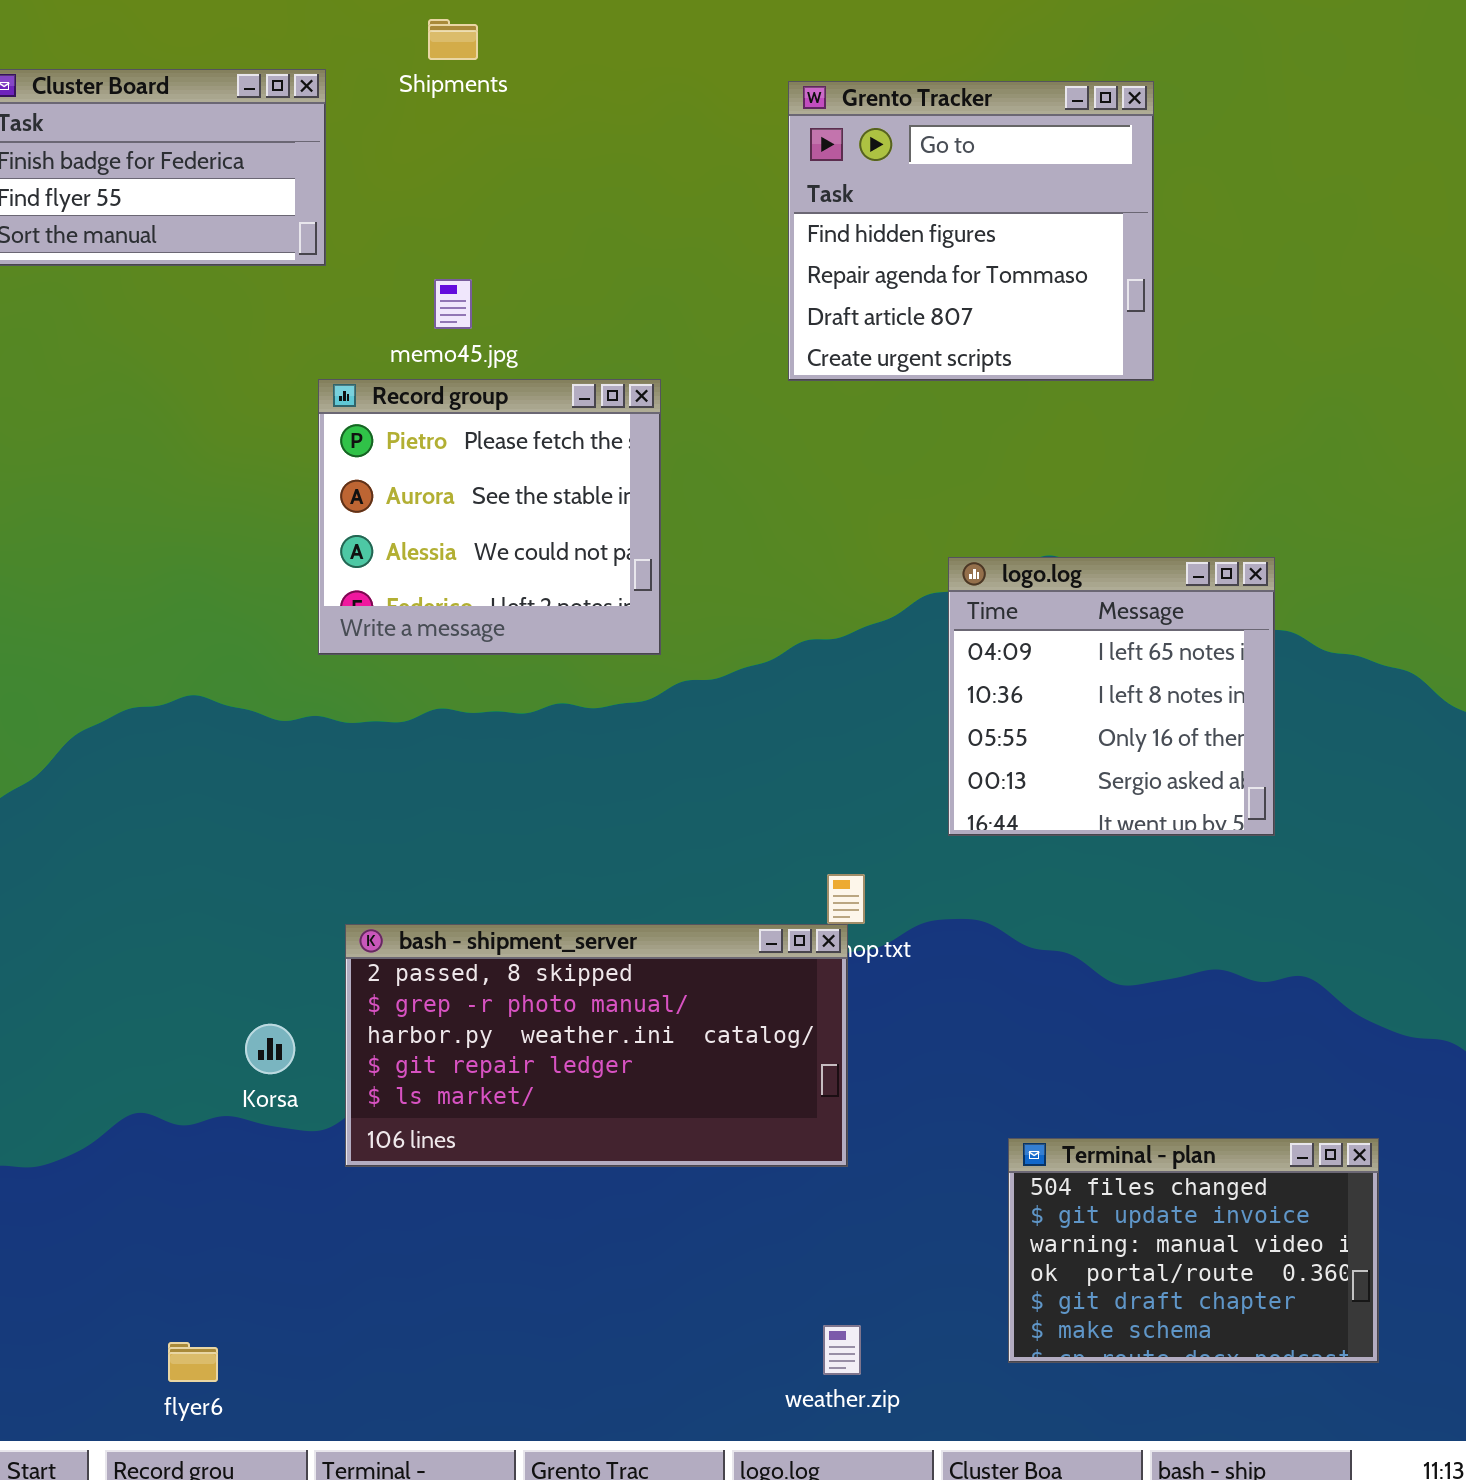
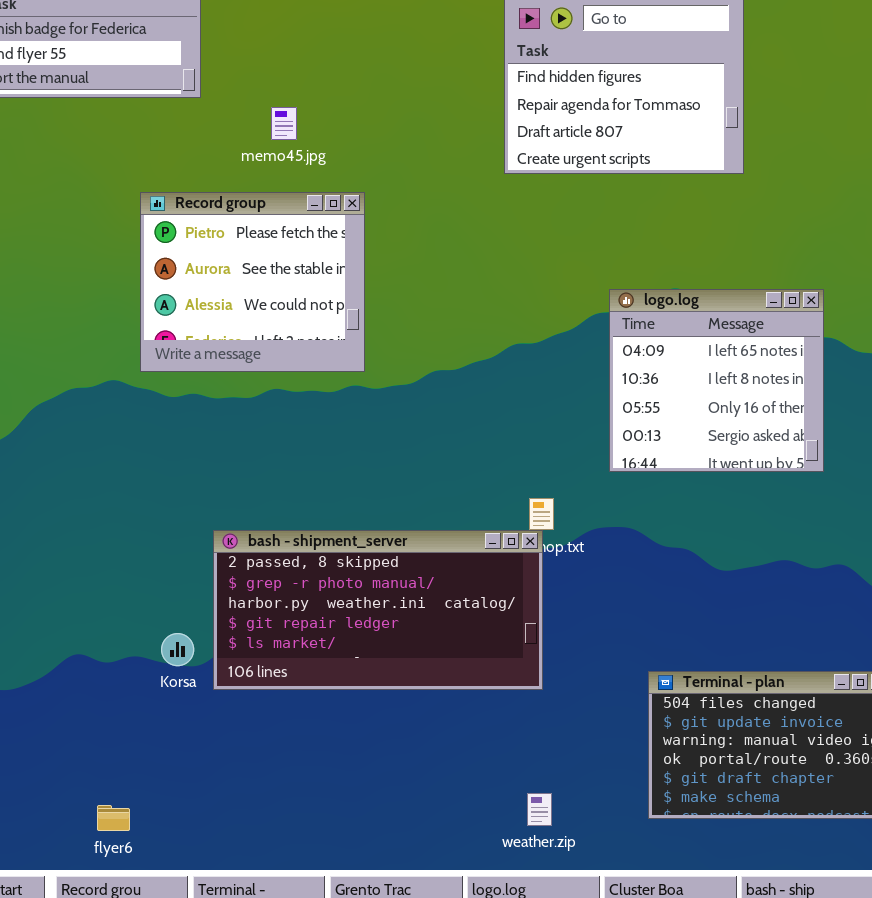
Record group: [318,379,661,655] -> [140,192,365,372], moved
Korsa: [245,1024,295,1074] -> [161,633,194,666], moved

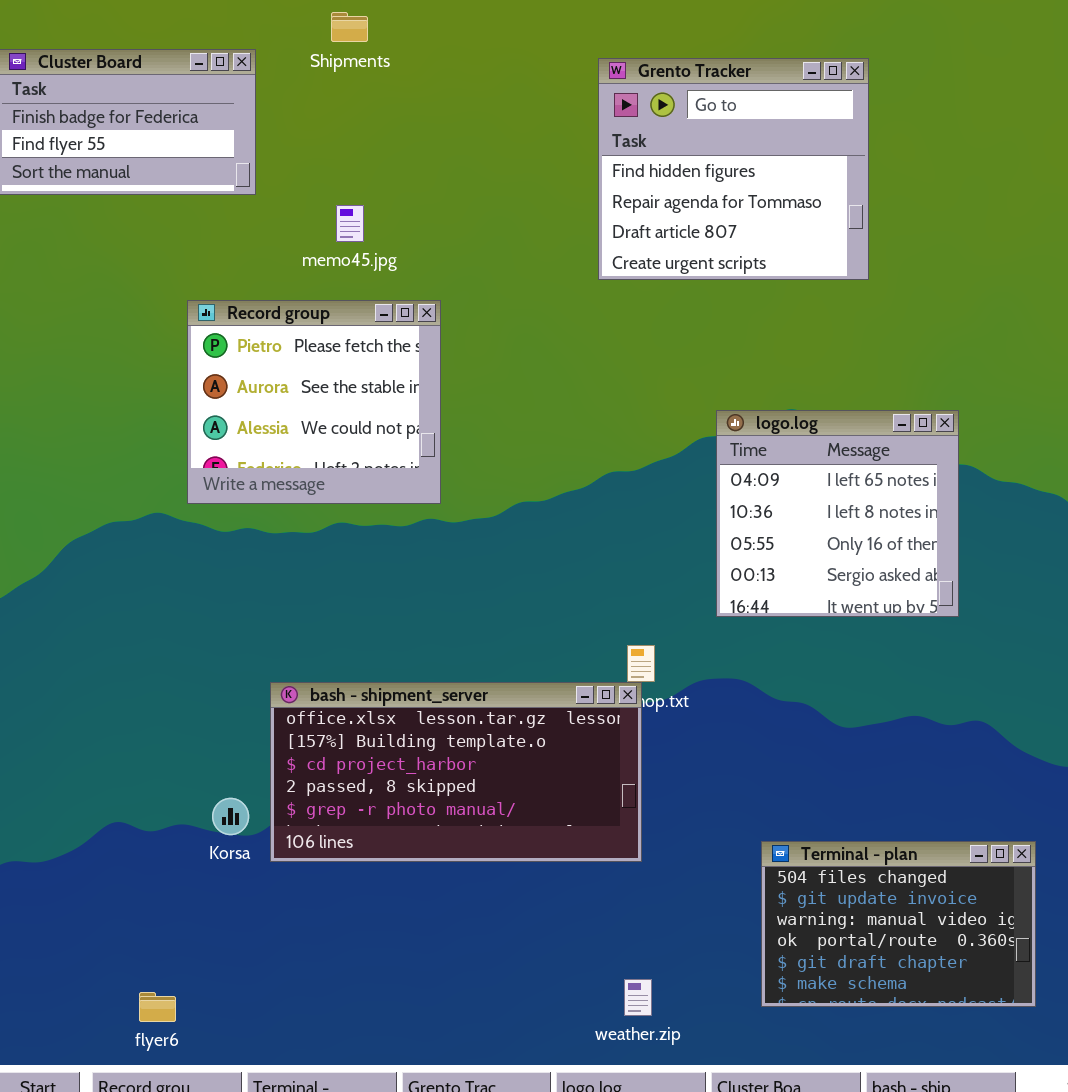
bash - shipment_server: [213,530,543,690] -> [270,682,642,862], scrolled up 3 rows

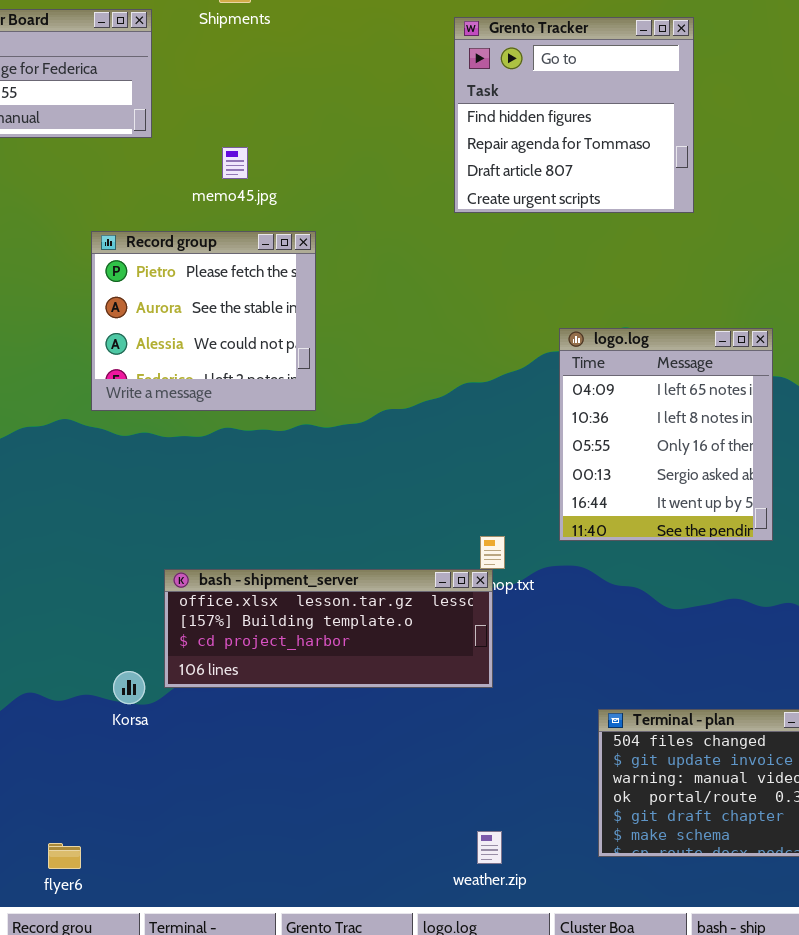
logo.log: [716,410,959,617] -> [559,328,773,541], resized
bash - shipment_server: [270,682,642,862] -> [164,569,493,688], resized

